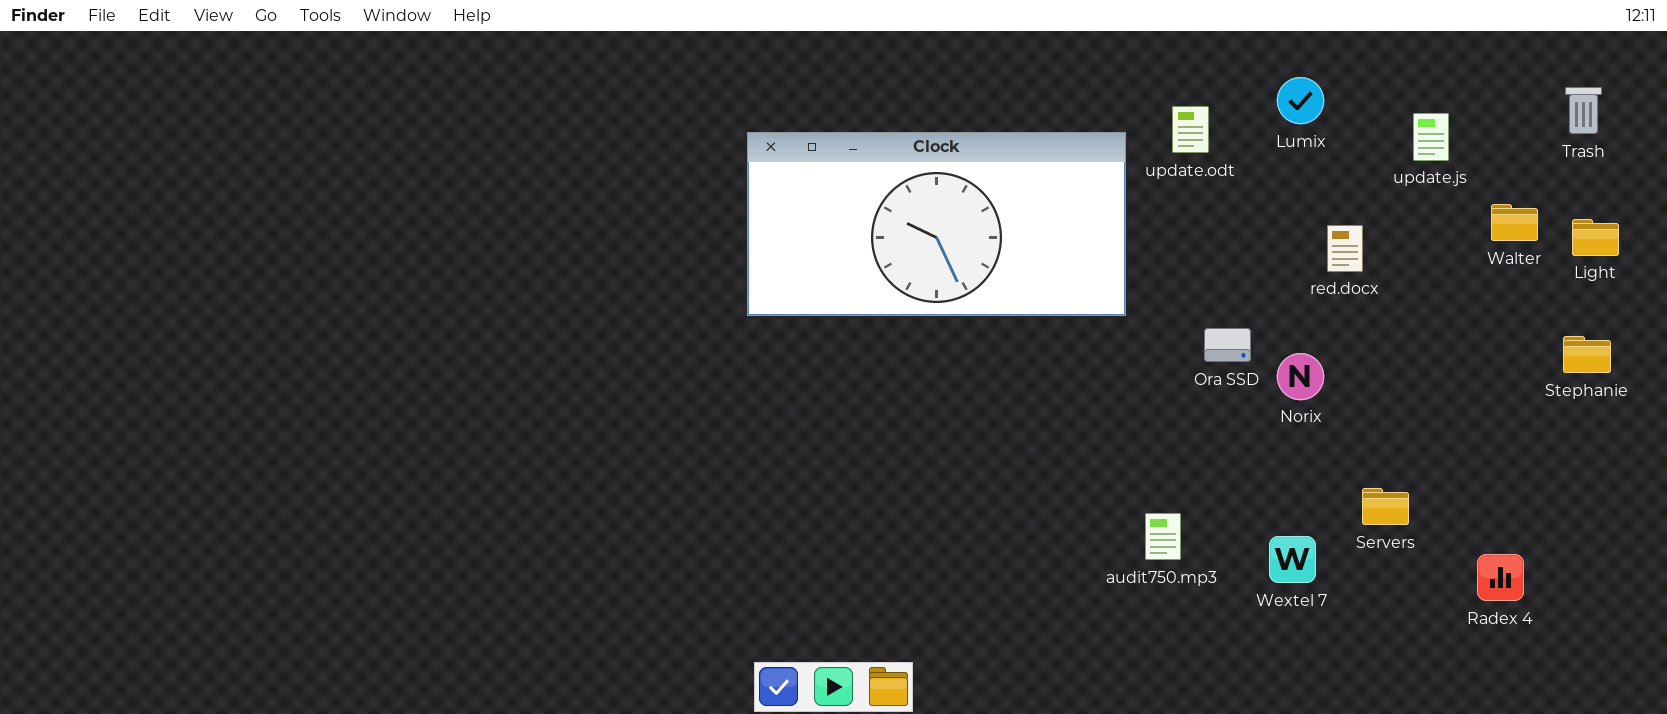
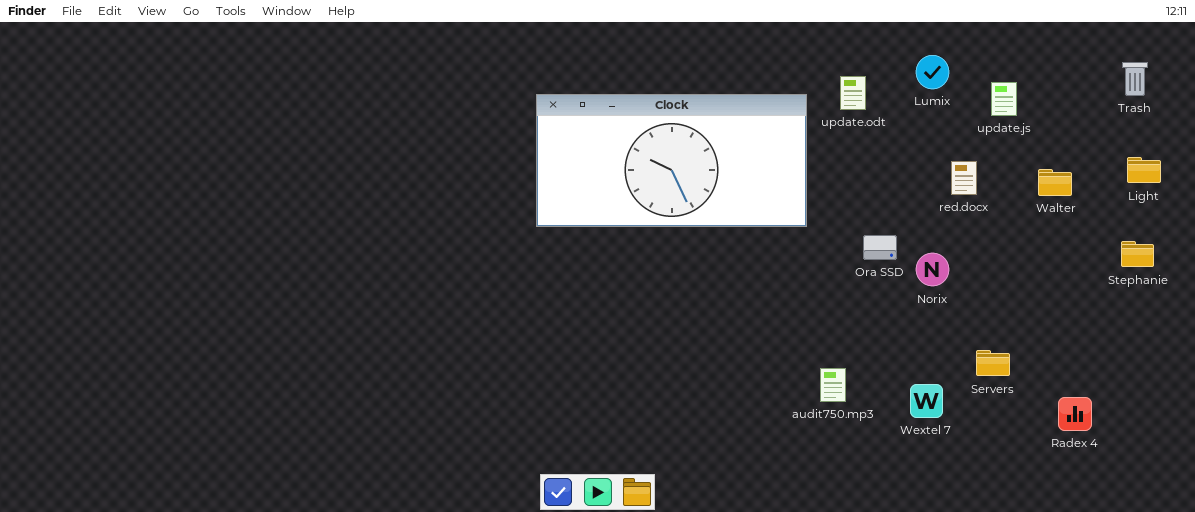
update.js: [1413,113,1449,161] -> [991,82,1017,116], moved
Walter: [1491,204,1538,241] -> [1038,169,1072,196], moved

